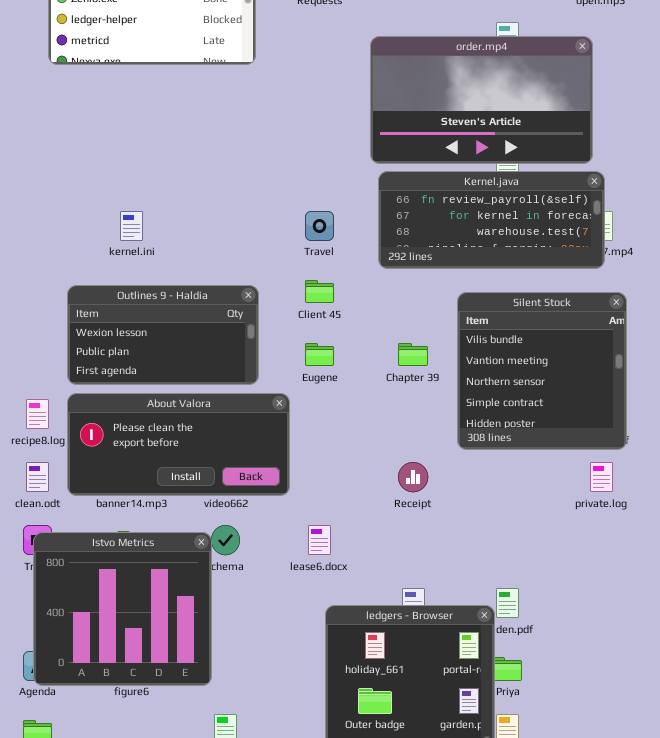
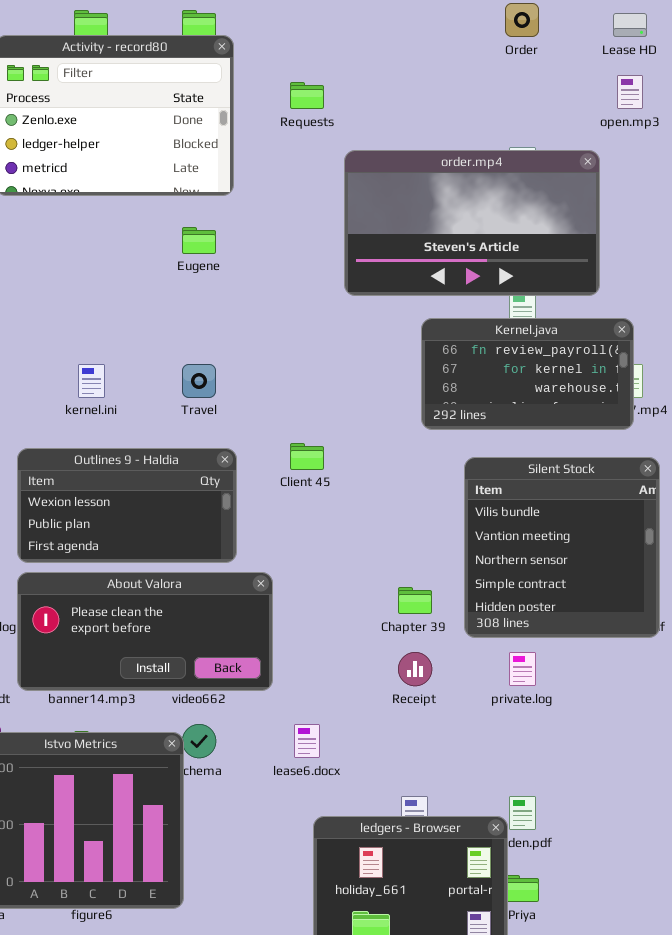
order.mp4: [370,36,593,164] -> [344,150,600,296], moved
Kernel.java: [378,171,605,269] -> [421,318,634,430], resized
Travel: [305,211,334,241] -> [182,364,216,398], moved
Eugene: [305,343,334,366] -> [182,227,216,254], moved
Chapter 39: [398,343,428,366] -> [398,587,432,614], moved
private.log: [590,462,613,492] -> [509,652,536,686], moved

